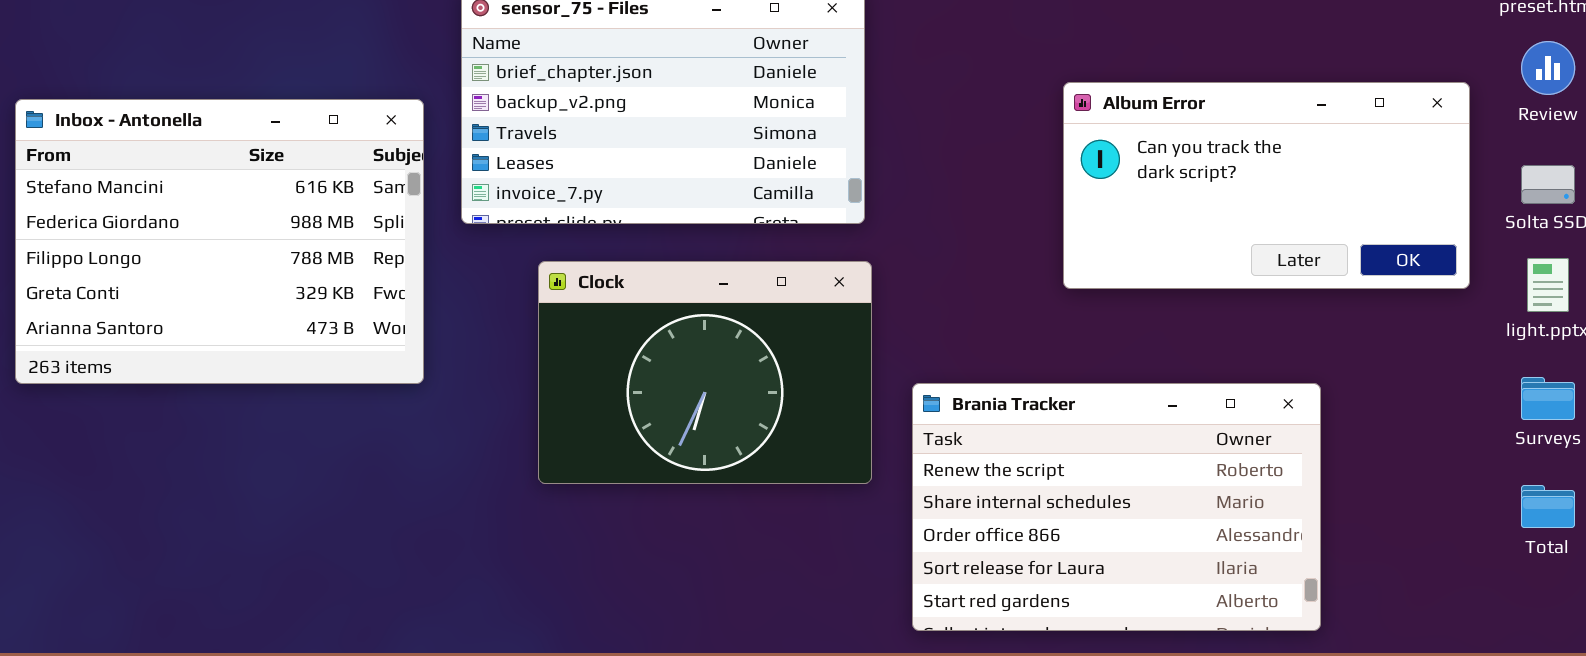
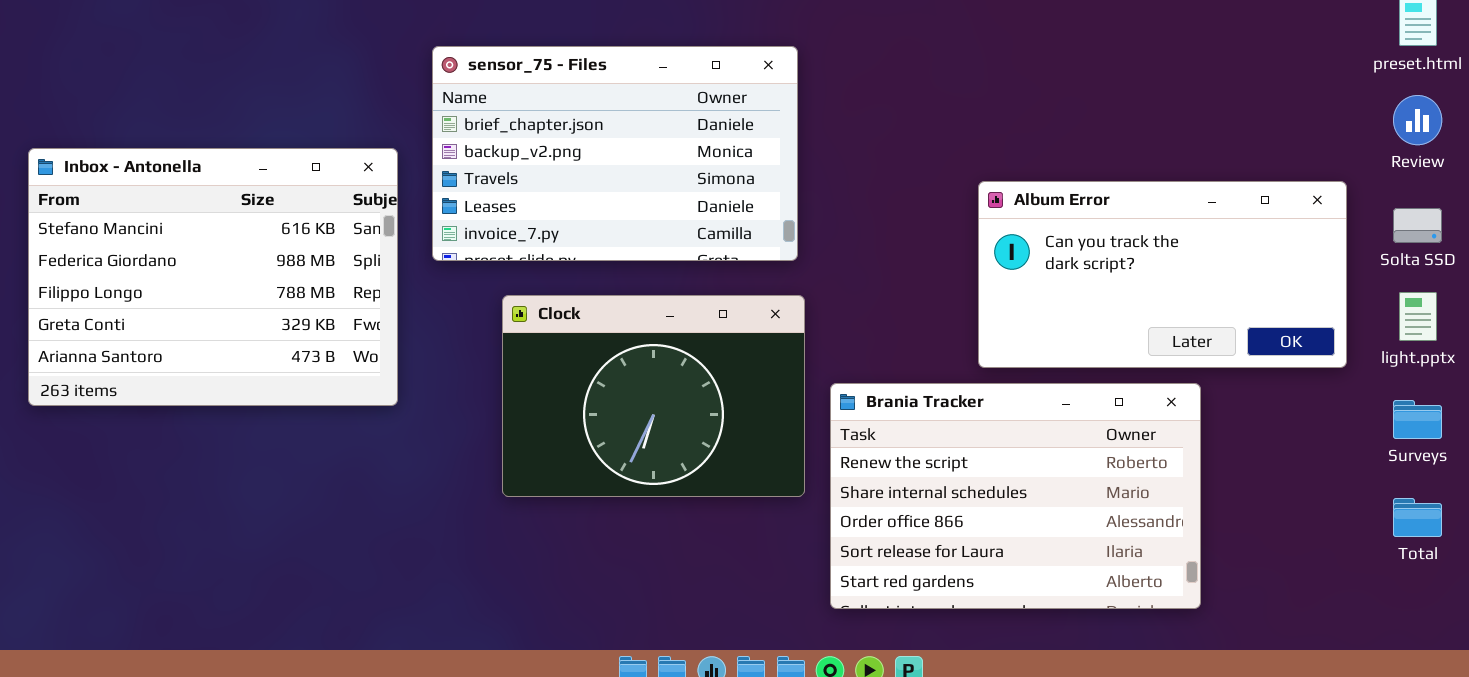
Album Error: [1063,82,1470,289] -> [978,181,1347,368], moved
Brania Tracker: [912,383,1321,631] -> [830,383,1201,609], moved

